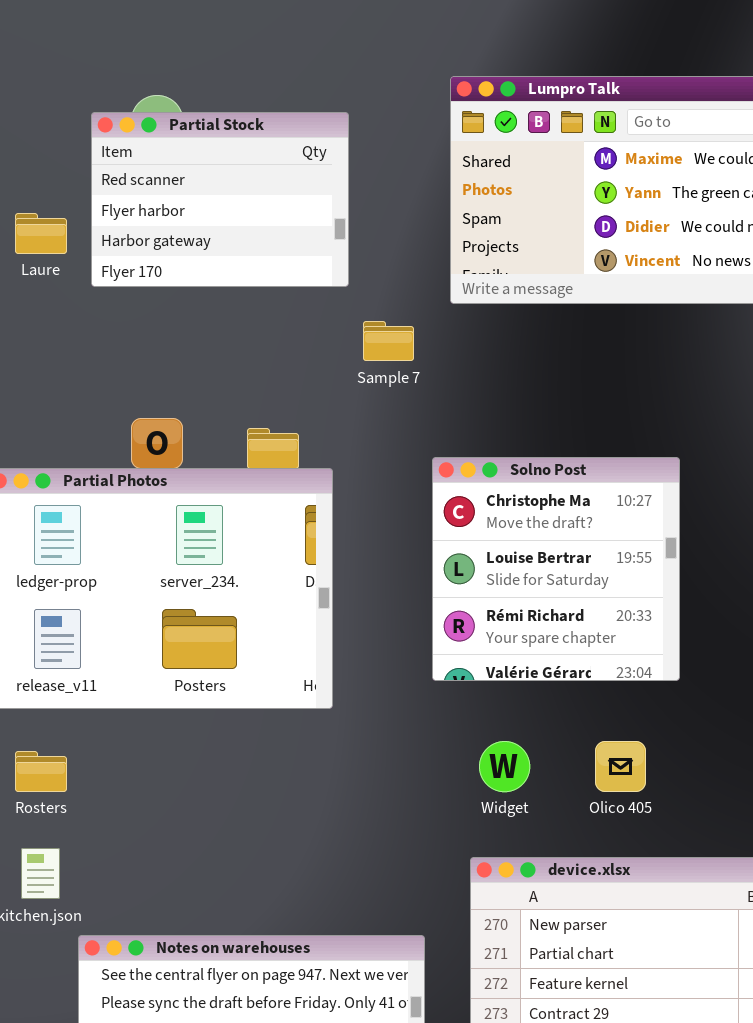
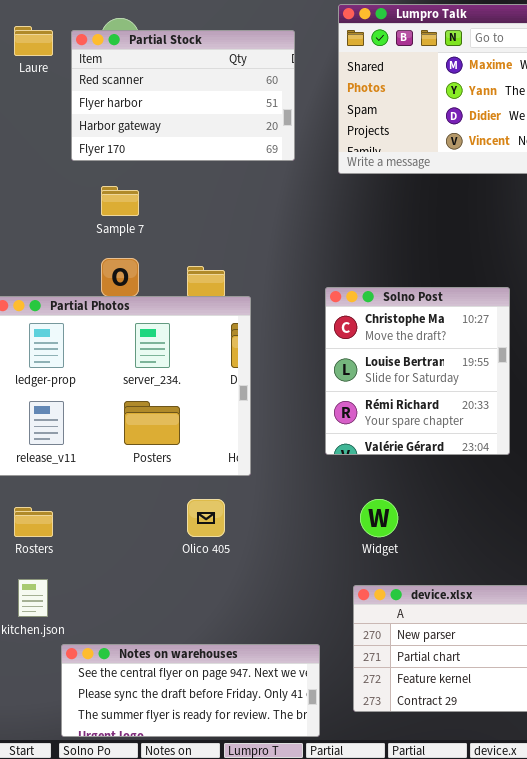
Partial Stock: [91,112,349,287] -> [71,30,295,161], resized
Laure: [15,213,67,254] -> [14,26,53,56], moved
Sample 7: [363,321,414,361] -> [101,186,139,216], moved
Olico 405: [595,741,646,792] -> [187,499,225,537], moved

